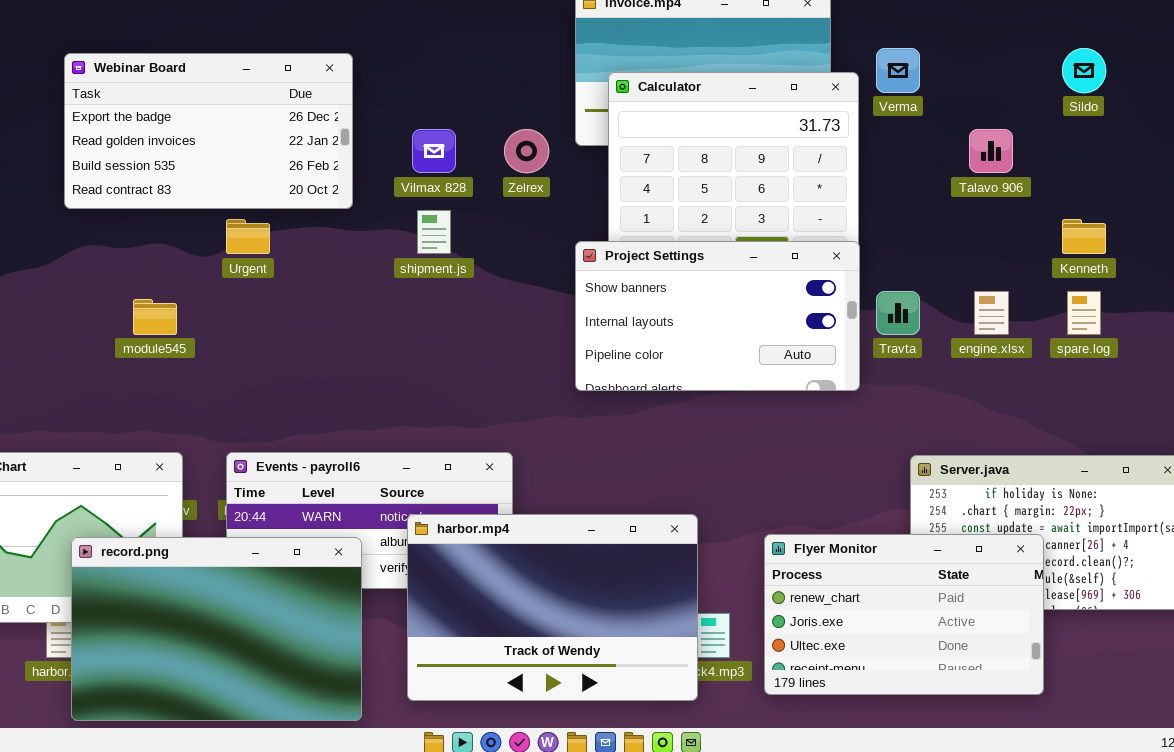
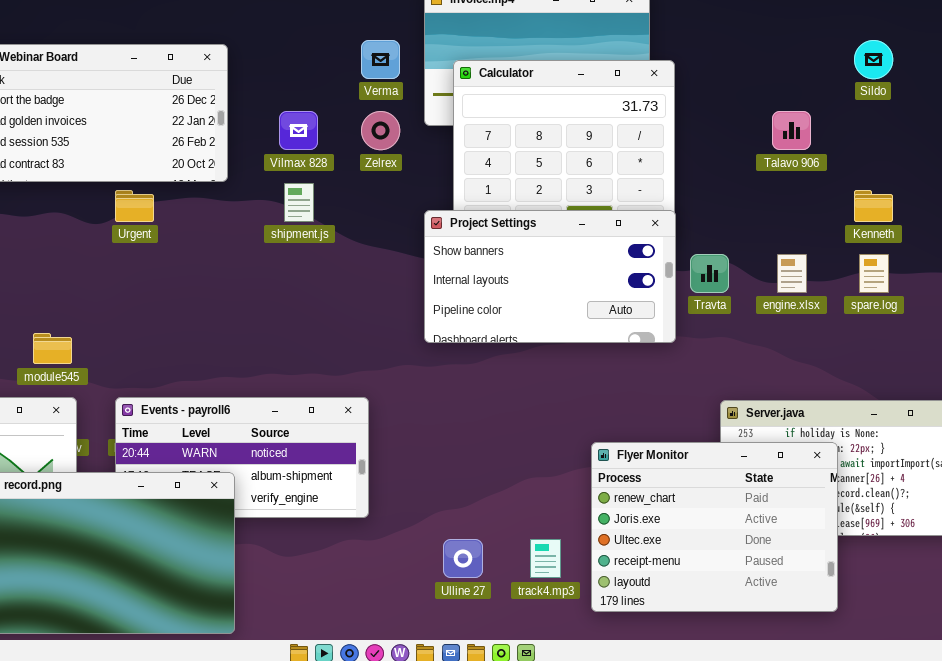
Verma: [876,48,920,93] -> [361,40,400,79], moved
module545: [133,299,177,335] -> [33,333,72,364], moved
harbor.mp4: [407,514,698,701] -> none, closed
Flyer Monitor: [764,534,1044,695] -> [591,442,838,612], resized

